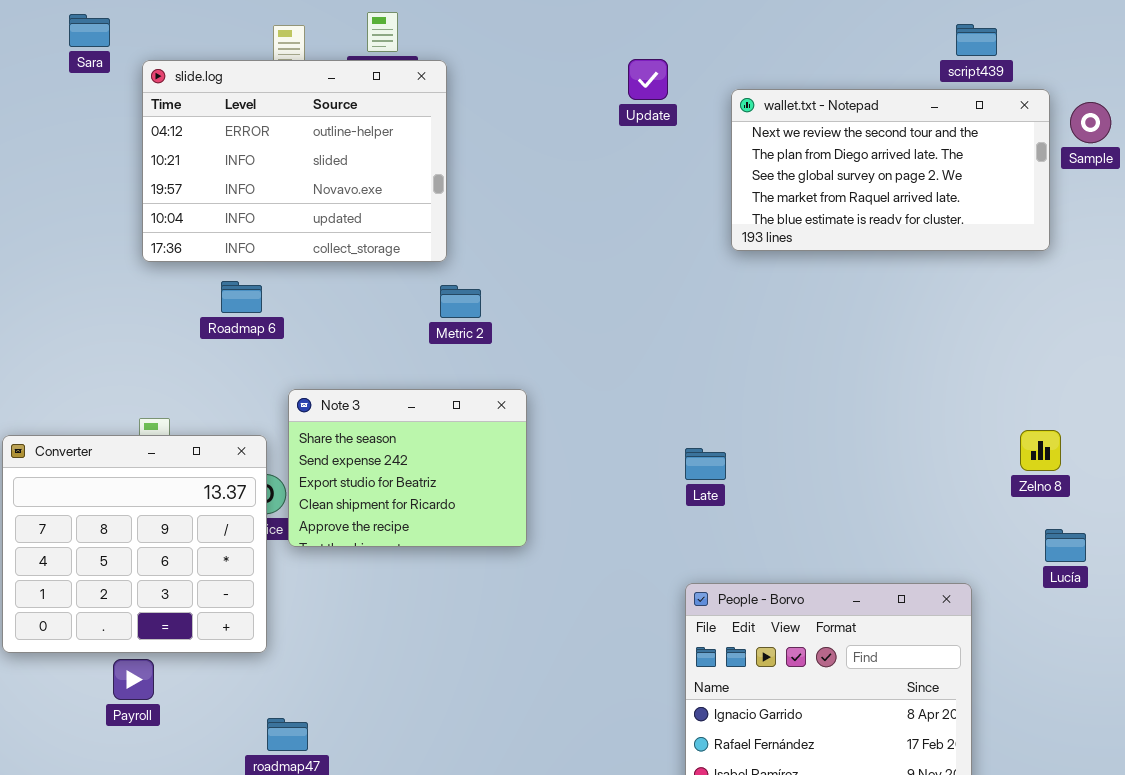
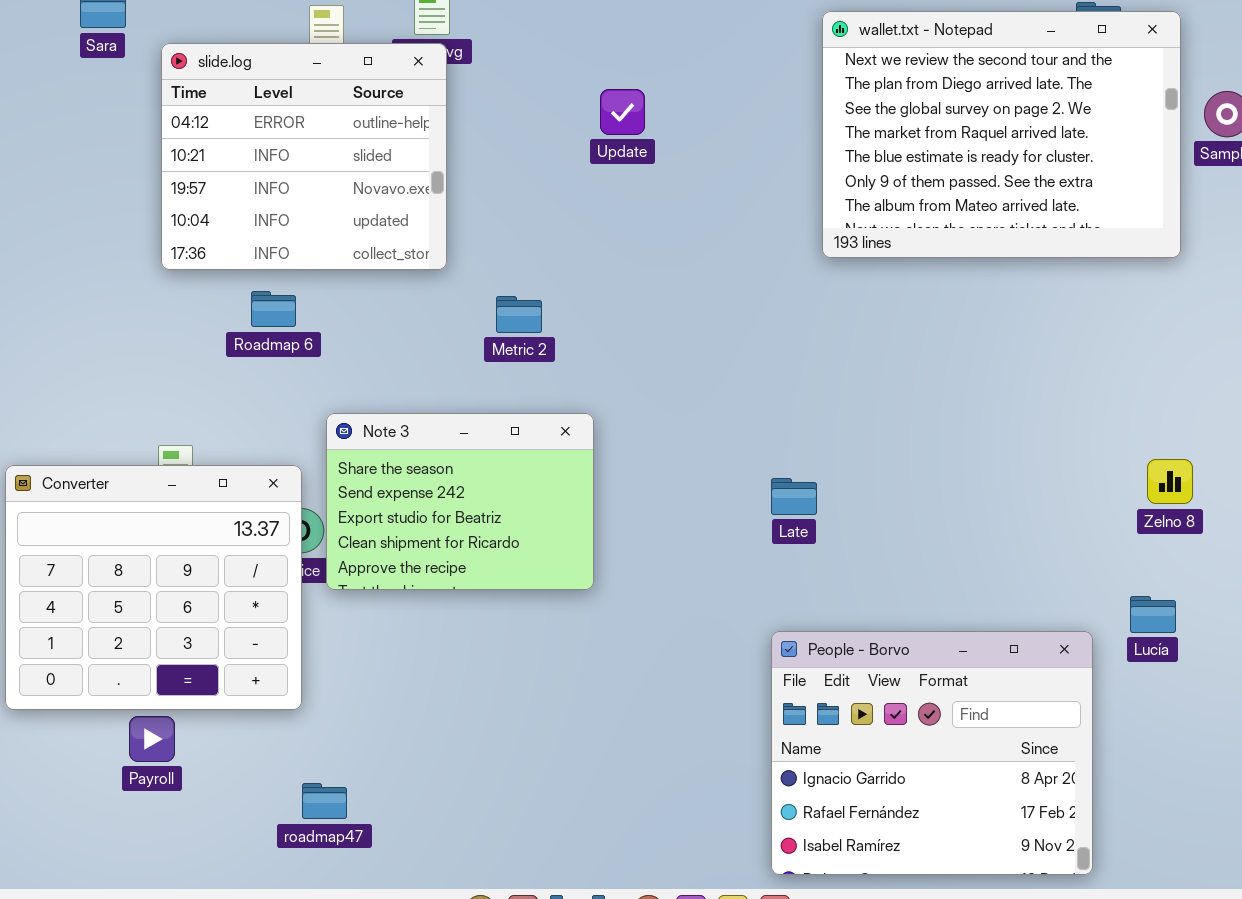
Update: [628,59,668,100] -> [600,89,645,135], moved
slide.log: [142,60,447,262] -> [161,43,447,270], resized
wallet.txt - Notepad: [731,89,1050,251] -> [822,11,1181,258], resized
Lucía: [1045,529,1086,562] -> [1130,596,1176,633], moved

